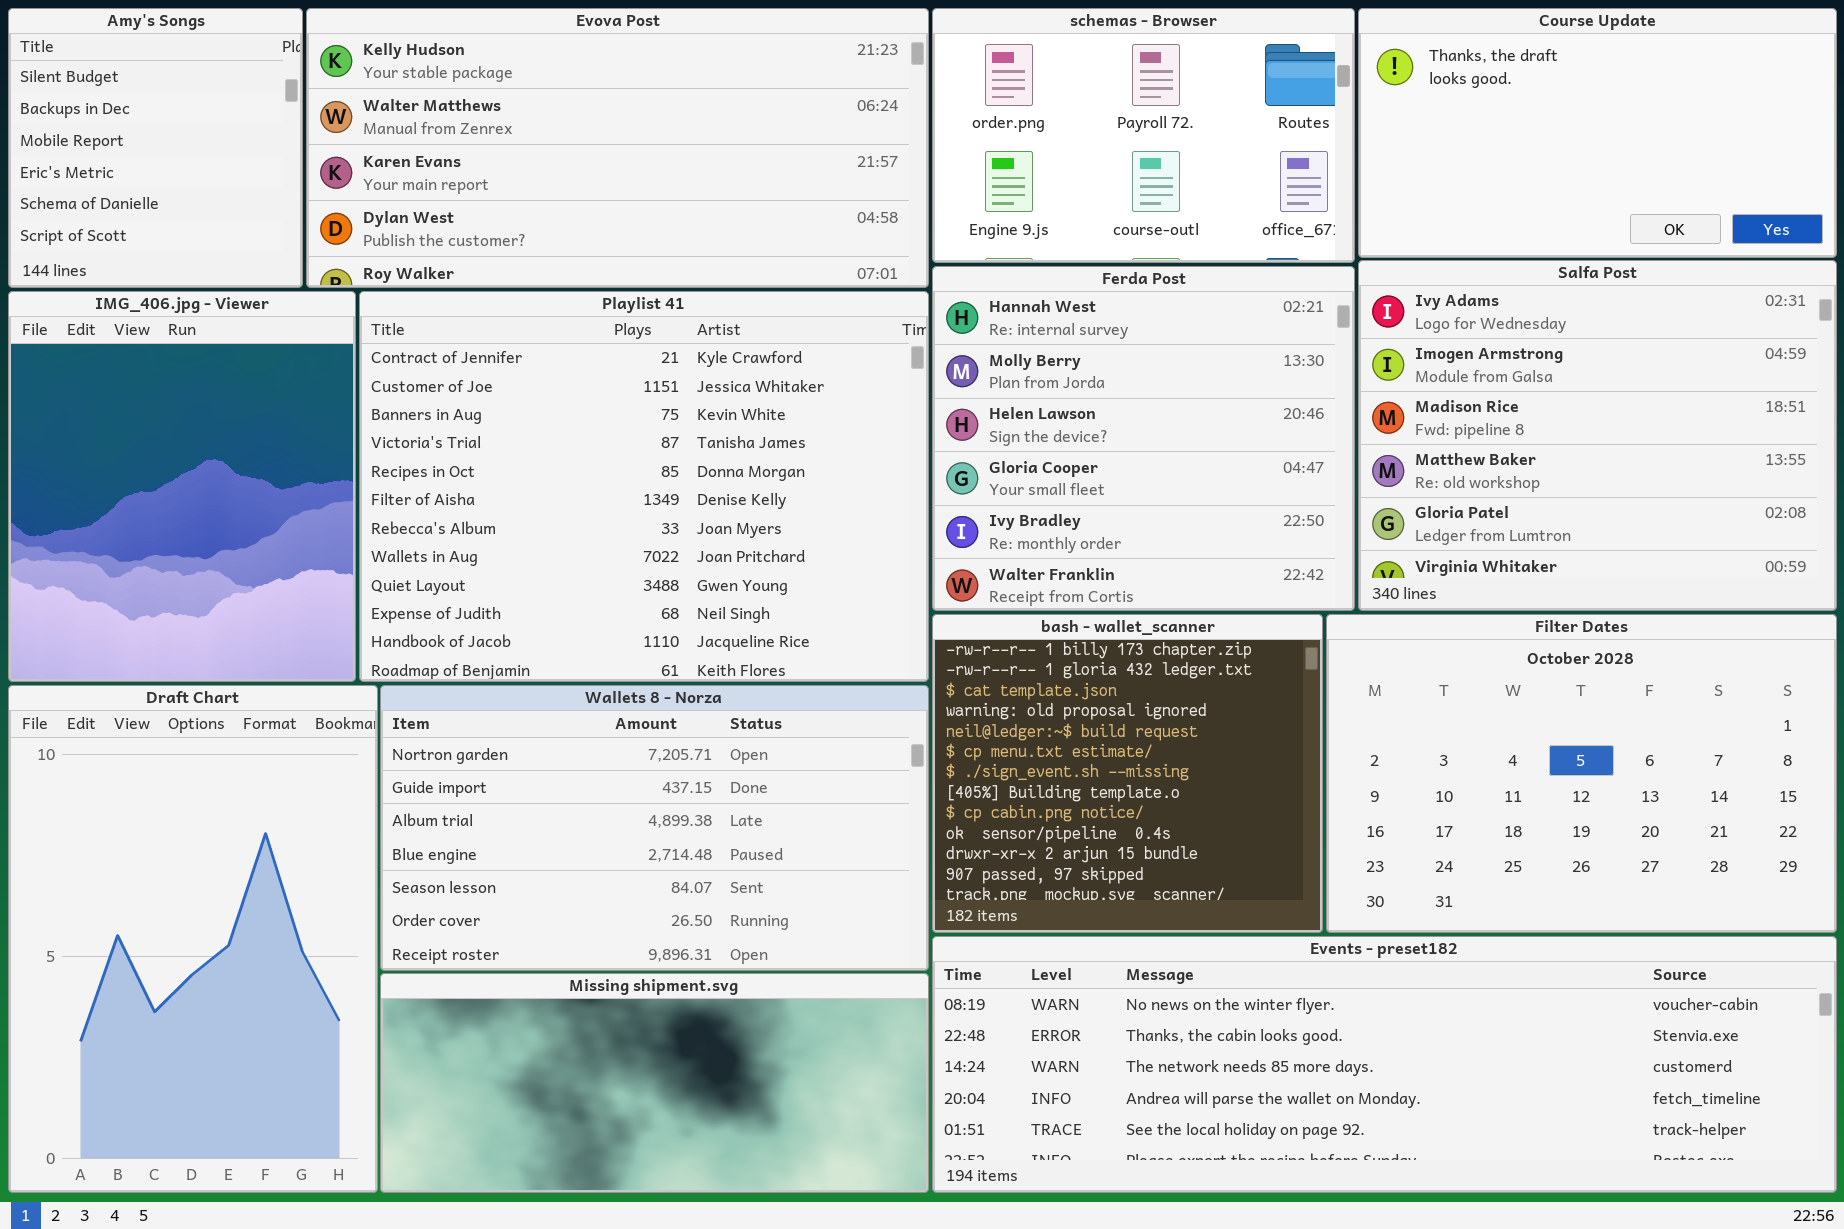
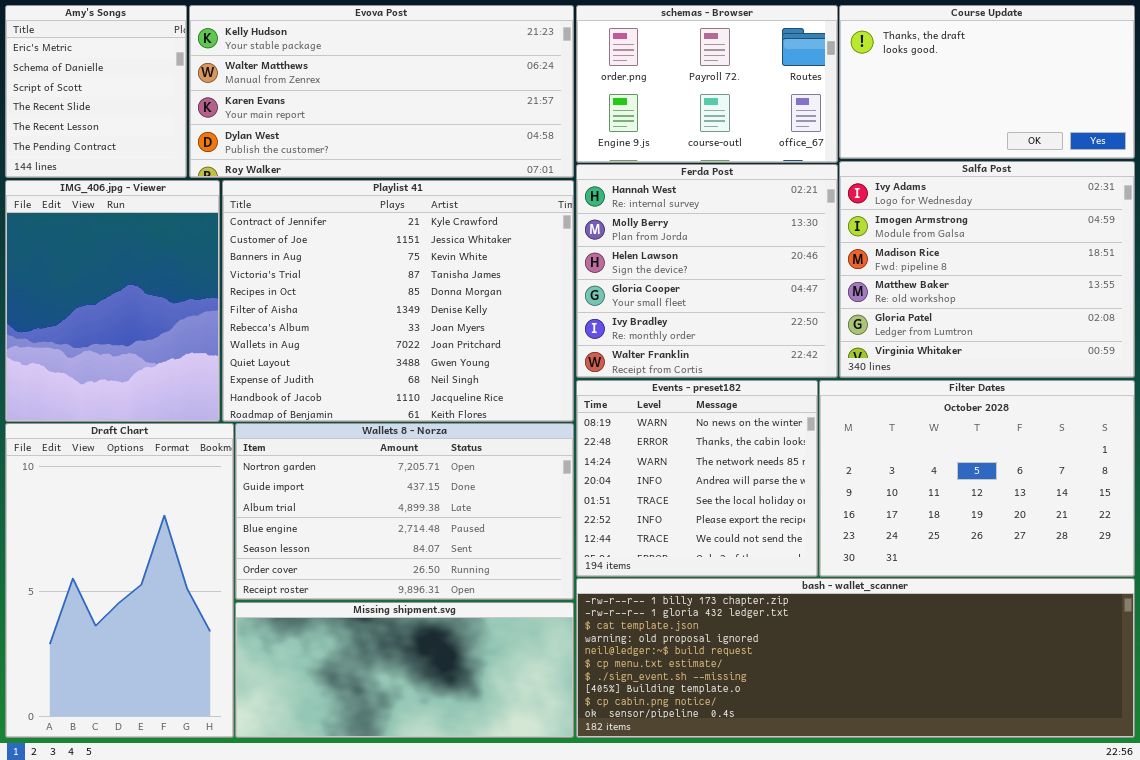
Amy's Songs: [8,8,303,288] -> [5,5,187,178], scrolled down 3 rows
bash - wallet_scanner: [932,614,1323,933] -> [576,578,1135,738], moved, resized
Events - preset182: [932,936,1837,1193] -> [576,380,818,577], moved, resized

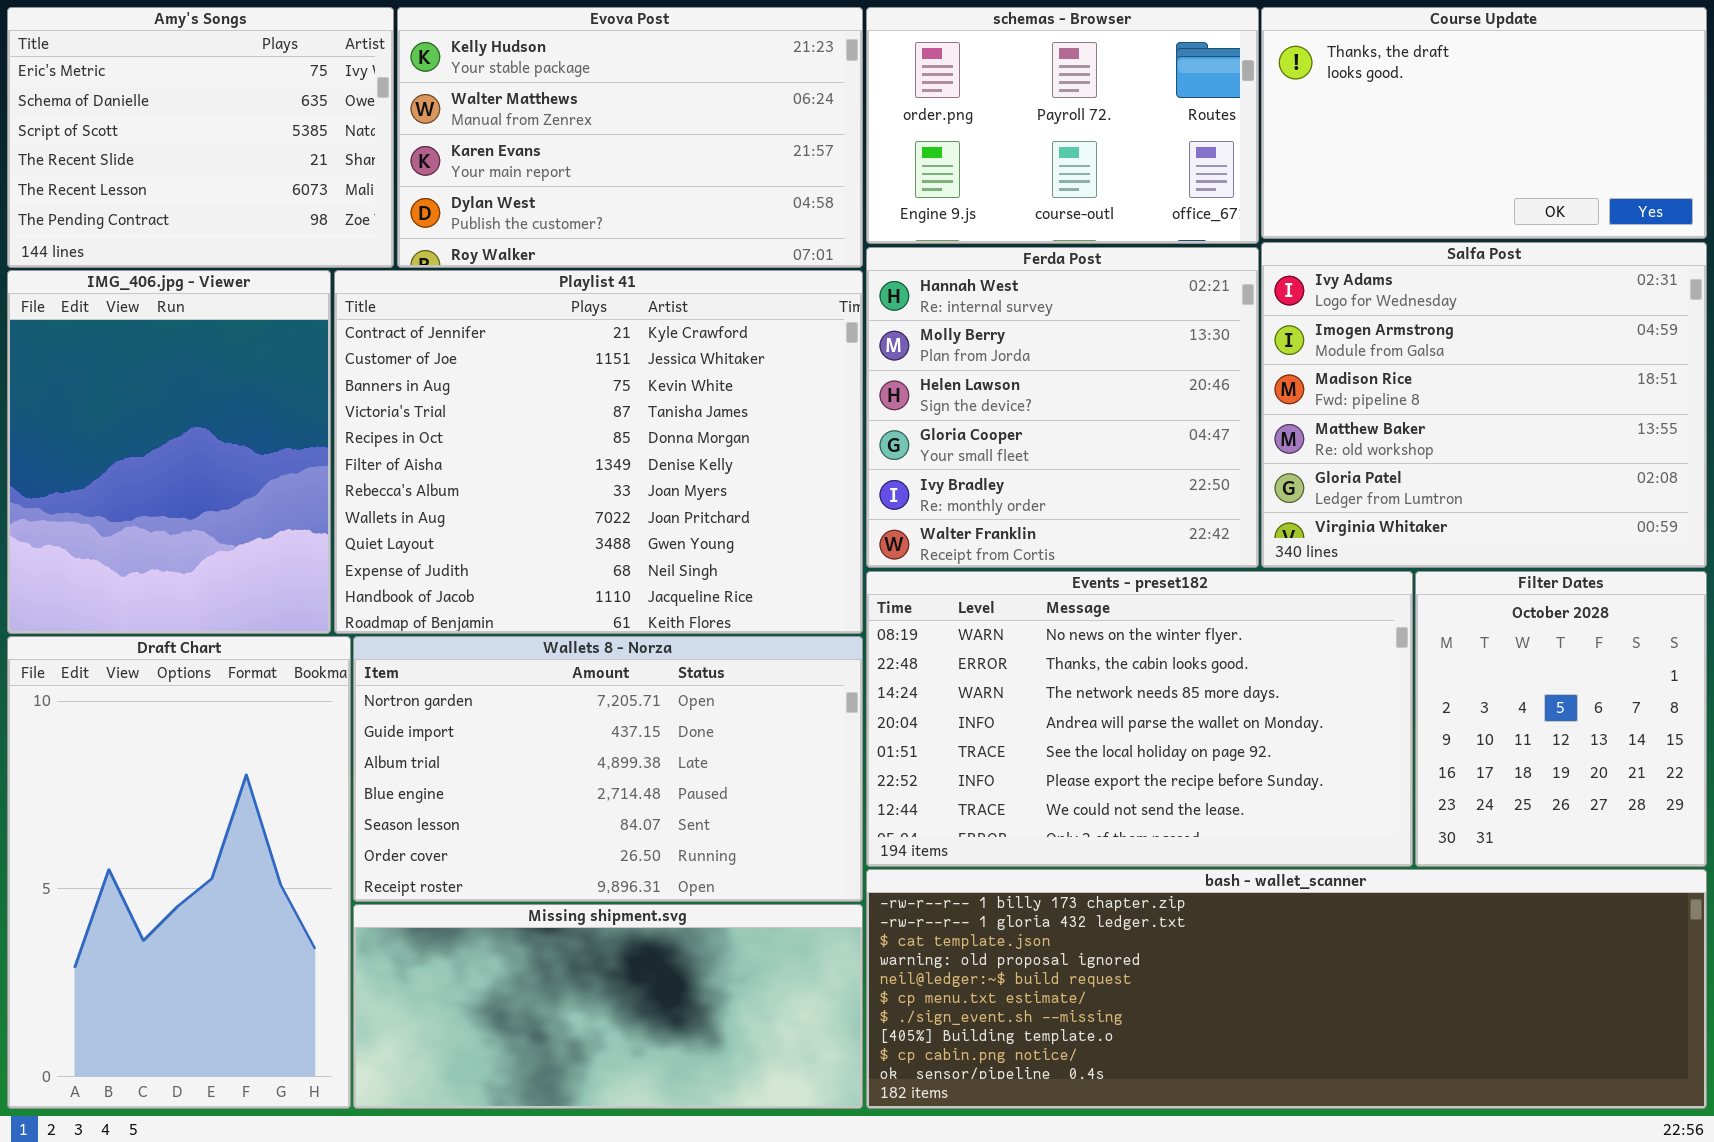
Amy's Songs: [5,5,187,178] -> [7,7,394,268], resized
Evova Post: [189,5,574,178] -> [397,7,863,268], resized
Events - preset182: [576,380,818,577] -> [866,571,1413,867], resized
Filter Dates: [819,380,1135,577] -> [1415,571,1707,867], resized

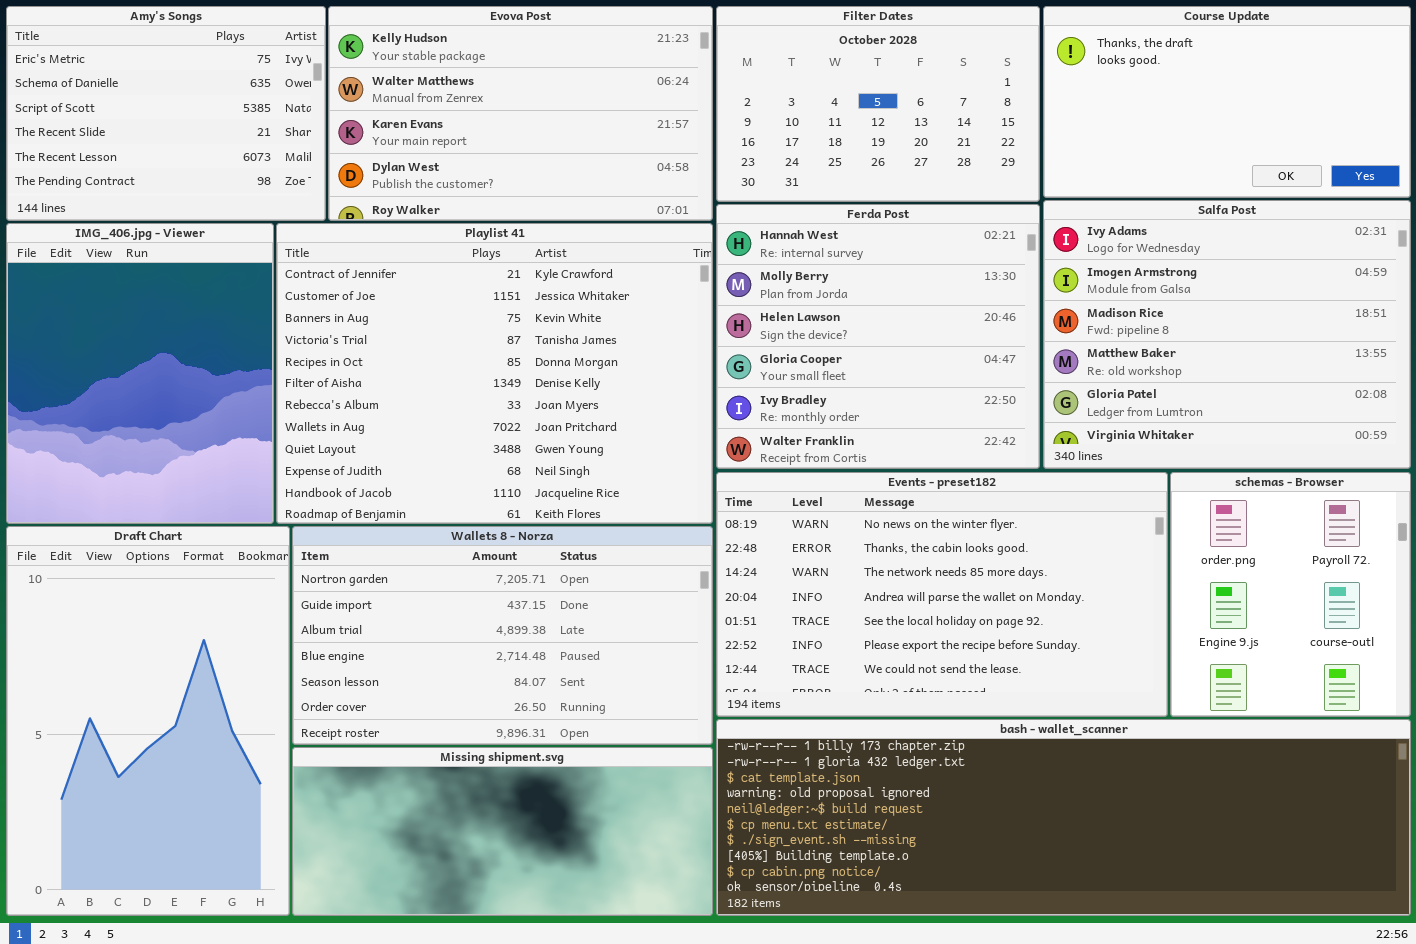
schemas - Browser: [866,7,1259,244] -> [1170,472,1411,717], moved, resized
Filter Dates: [1415,571,1707,867] -> [716,6,1040,202], moved, resized

